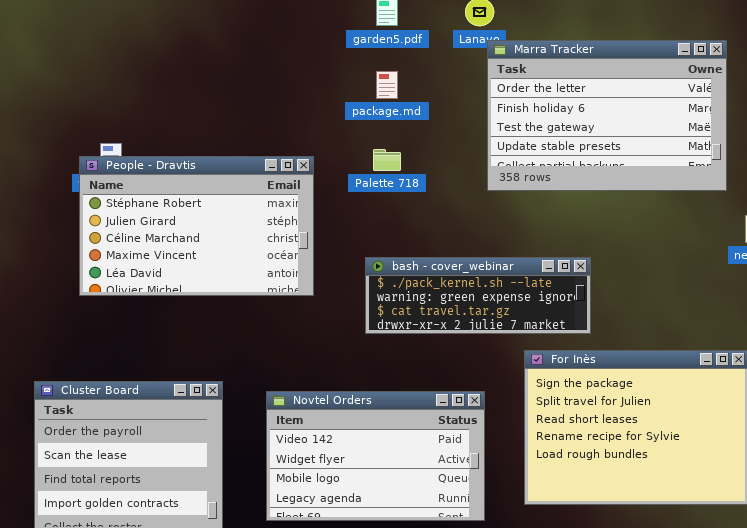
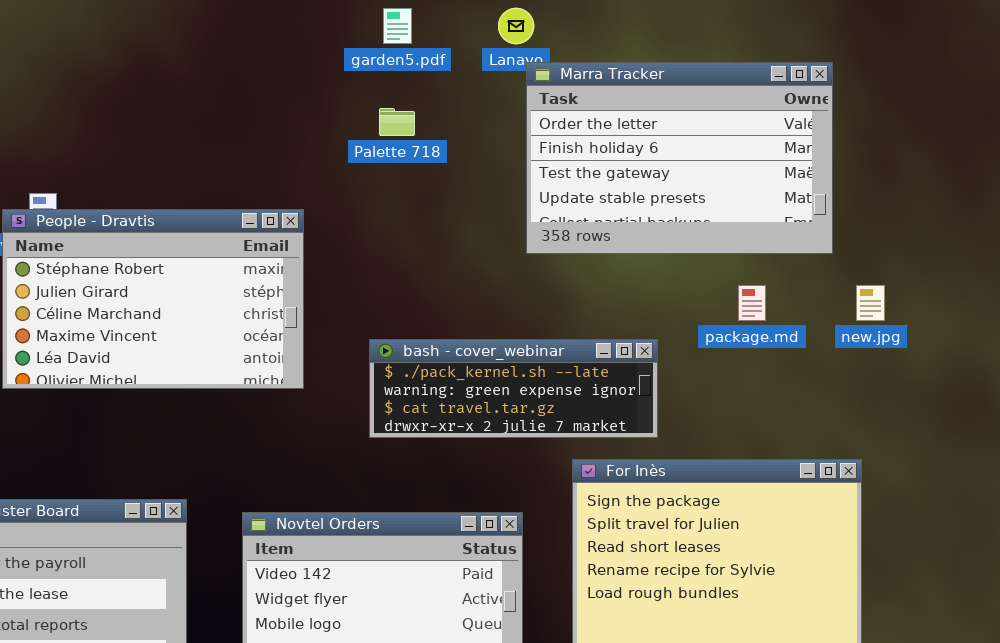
package.md: [376,71,398,99] -> [738,285,766,321], moved
Palette 718: [373,149,401,171] -> [379,108,415,136], moved

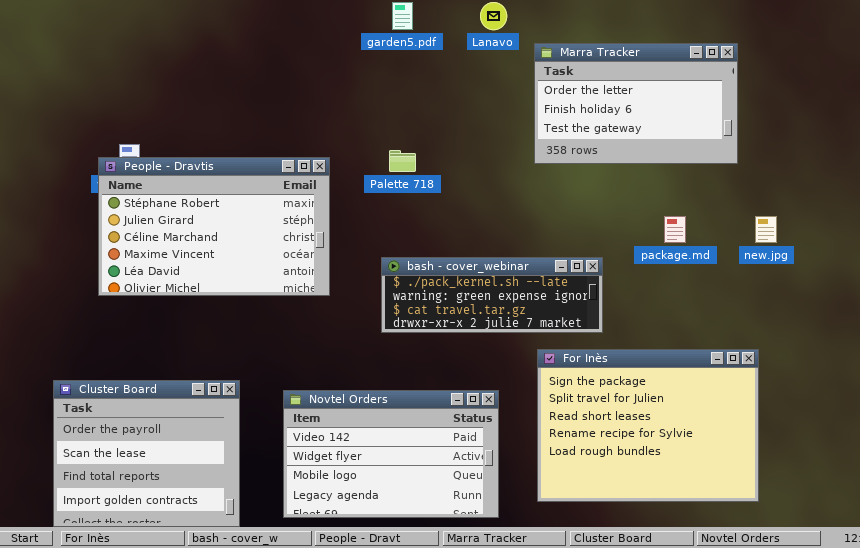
Marra Tracker: [526,62,833,254] -> [534,43,738,164], resized
Palette 718: [379,108,415,136] -> [389,150,416,172], moved

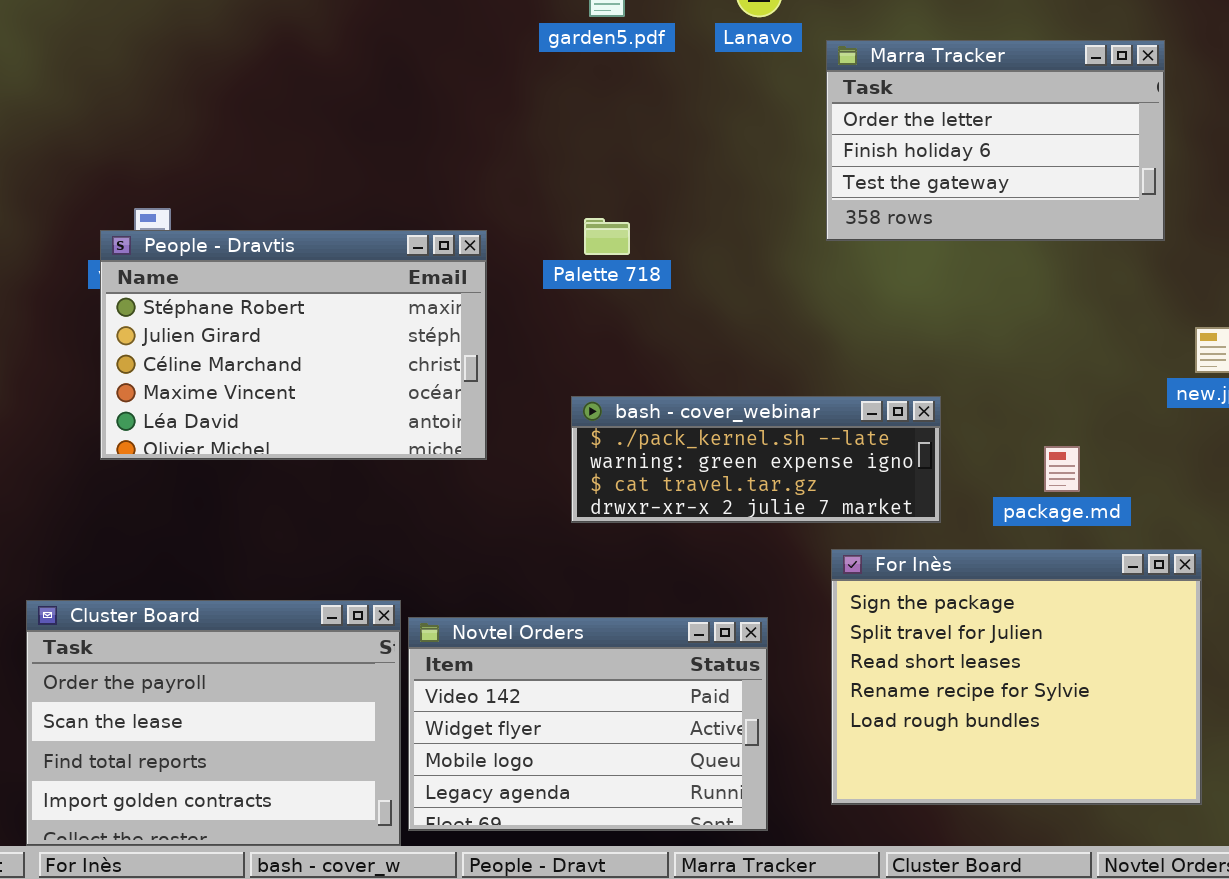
package.md: [664,216,686,243] -> [1044,446,1080,492], moved
Cluster Board: [53,380,240,527] -> [26,600,401,846], resized

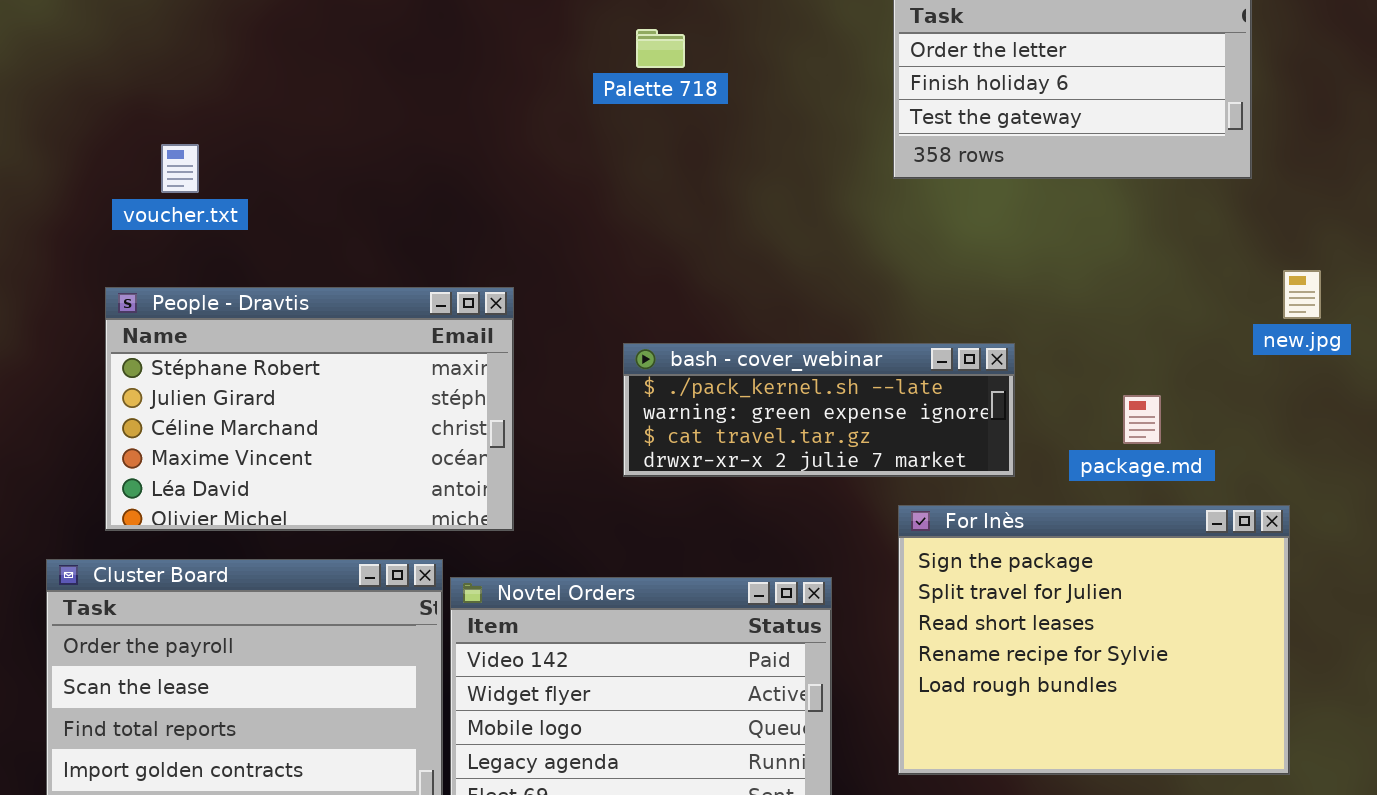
Palette 718: [584,218,630,255] -> [636,29,685,68], moved
People - Dravtis: [100,230,487,460] -> [105,287,514,531], moved

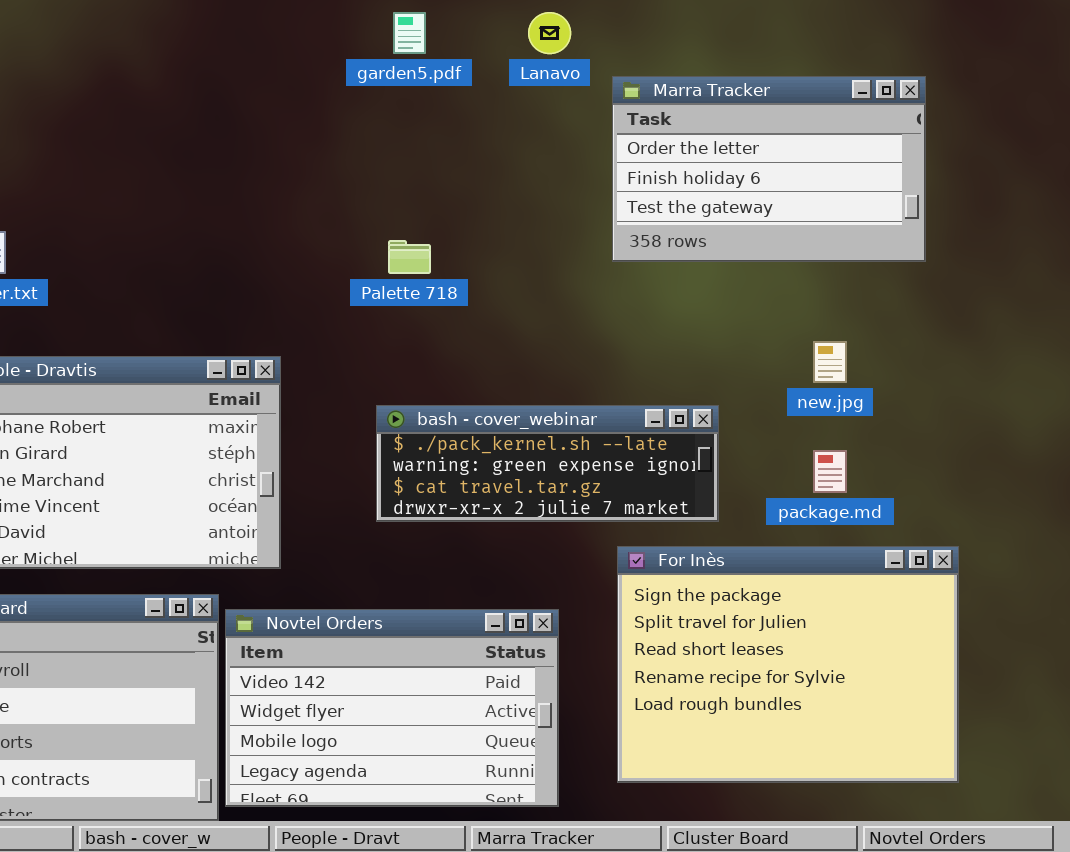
Palette 718: [636,29,685,68] -> [388,240,431,274], moved
new.jpg: [1283,270,1321,319] -> [813,341,847,383], moved

